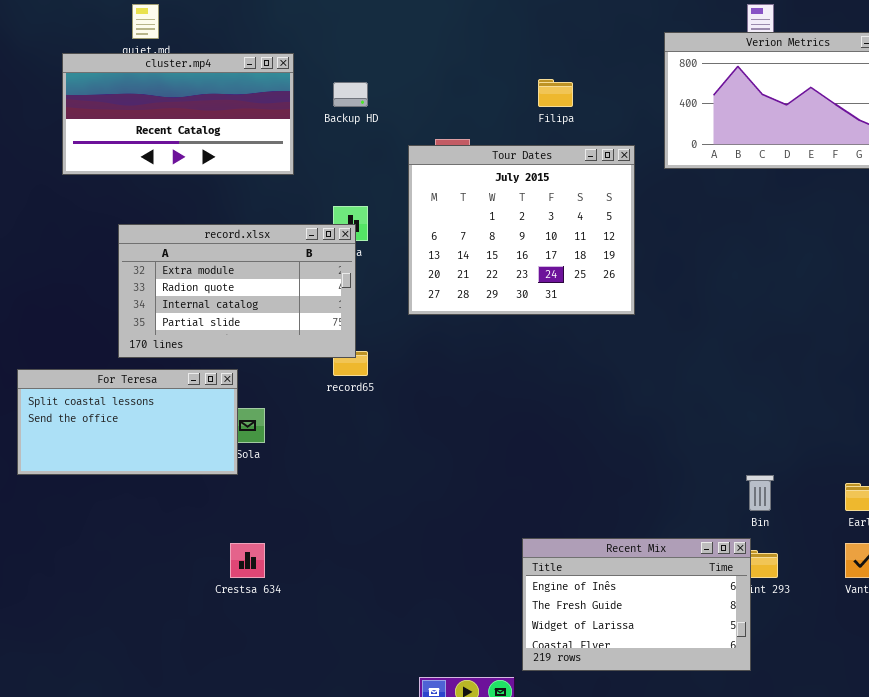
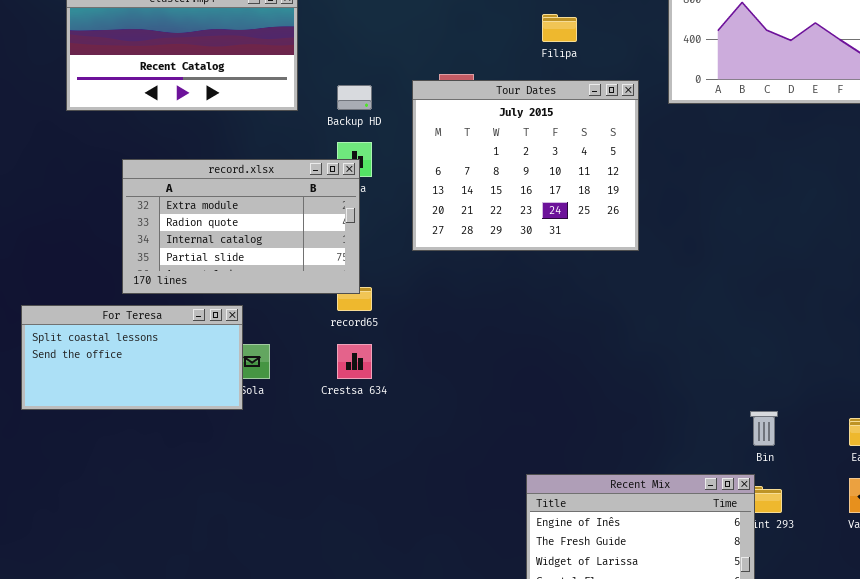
Backup HD: [333,82,368,107] -> [337,85,372,110], moved
Crestsa 634: [230,543,265,578] -> [337,344,372,379], moved

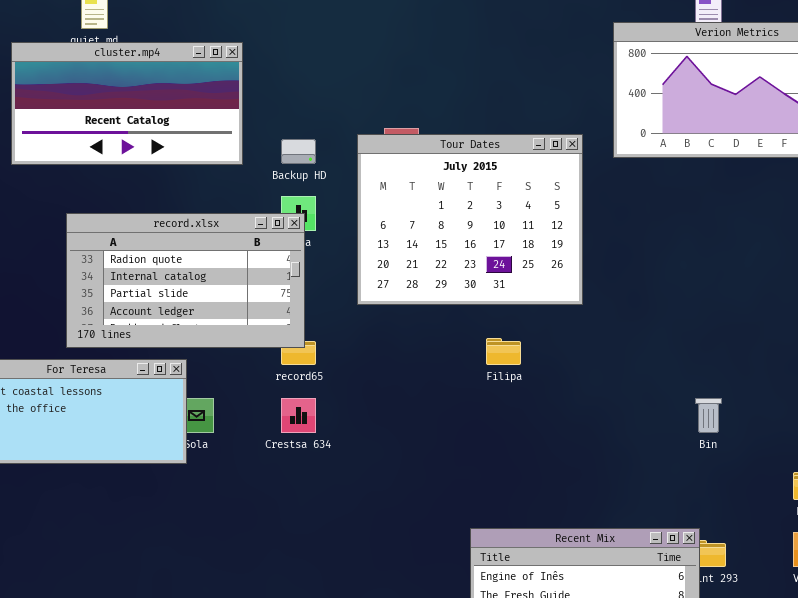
Filipa: [542,14,577,42] -> [486,338,521,365], moved
record.xlsx: [122,159,360,294] -> [66,213,305,348], scrolled down 1 row
Bin: [750,411,778,446] -> [695,398,722,433], moved

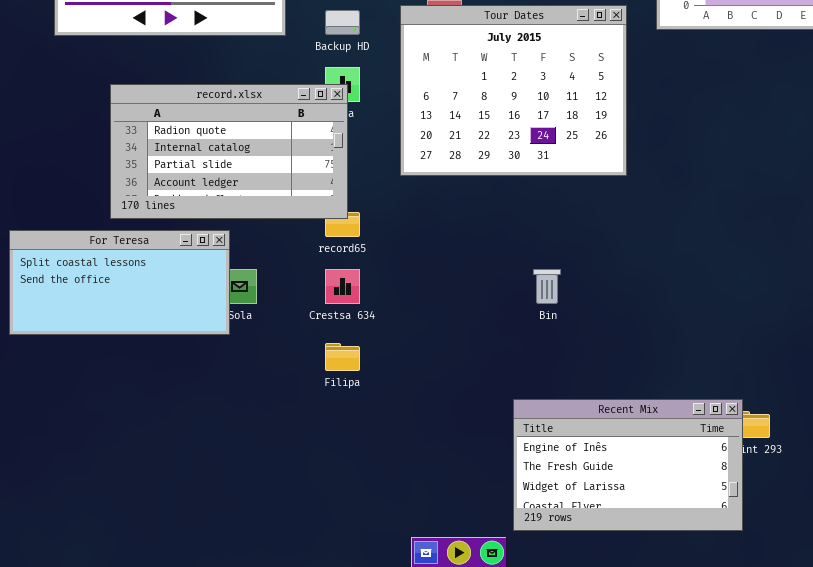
Filipa: [486,338,521,365] -> [325,343,360,371], moved
Bin: [695,398,722,433] -> [533,269,561,304], moved

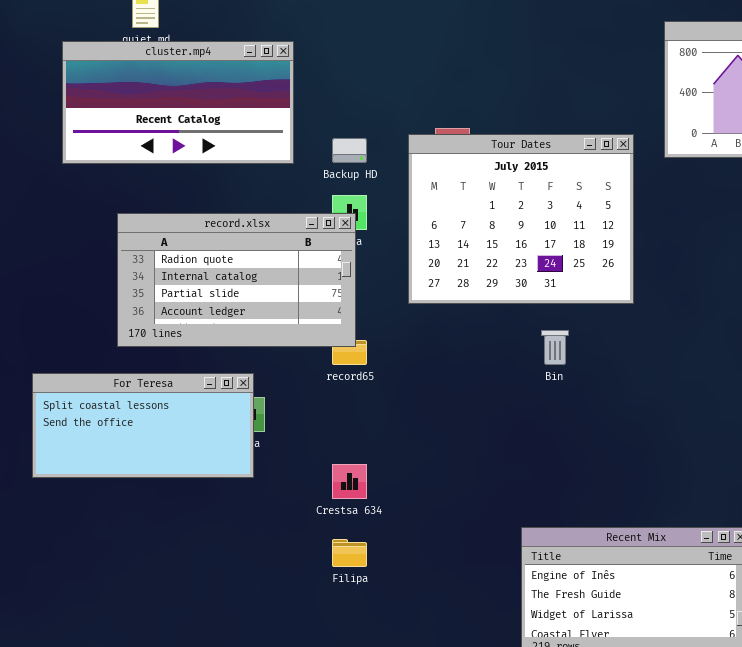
For Teresa: [9,230,230,335] -> [32,373,254,478], moved
Crestsa 634: [325,269,360,304] -> [332,464,367,499], moved
Bin: [533,269,561,304] -> [541,330,569,365], moved
Filipa: [325,343,360,371] -> [332,539,367,567], moved

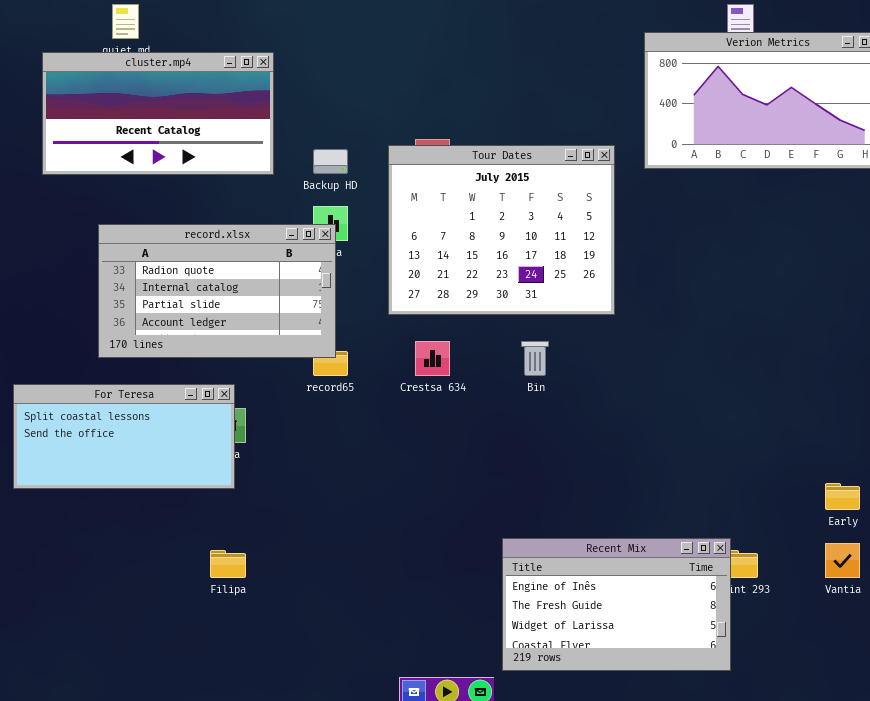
Crestsa 634: [332,464,367,499] -> [415,341,450,376], moved
Filipa: [332,539,367,567] -> [210,550,246,578], moved

